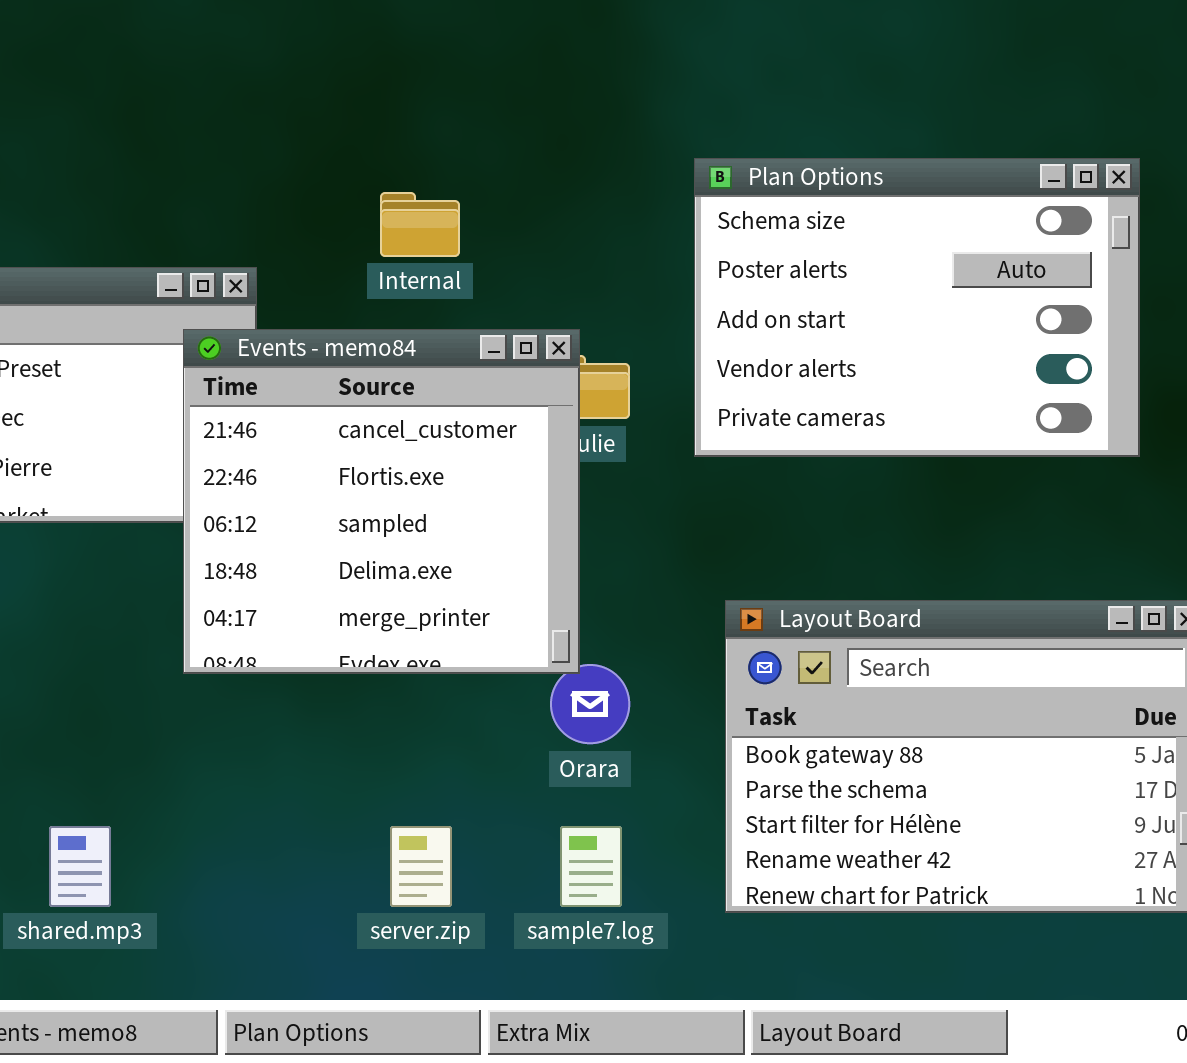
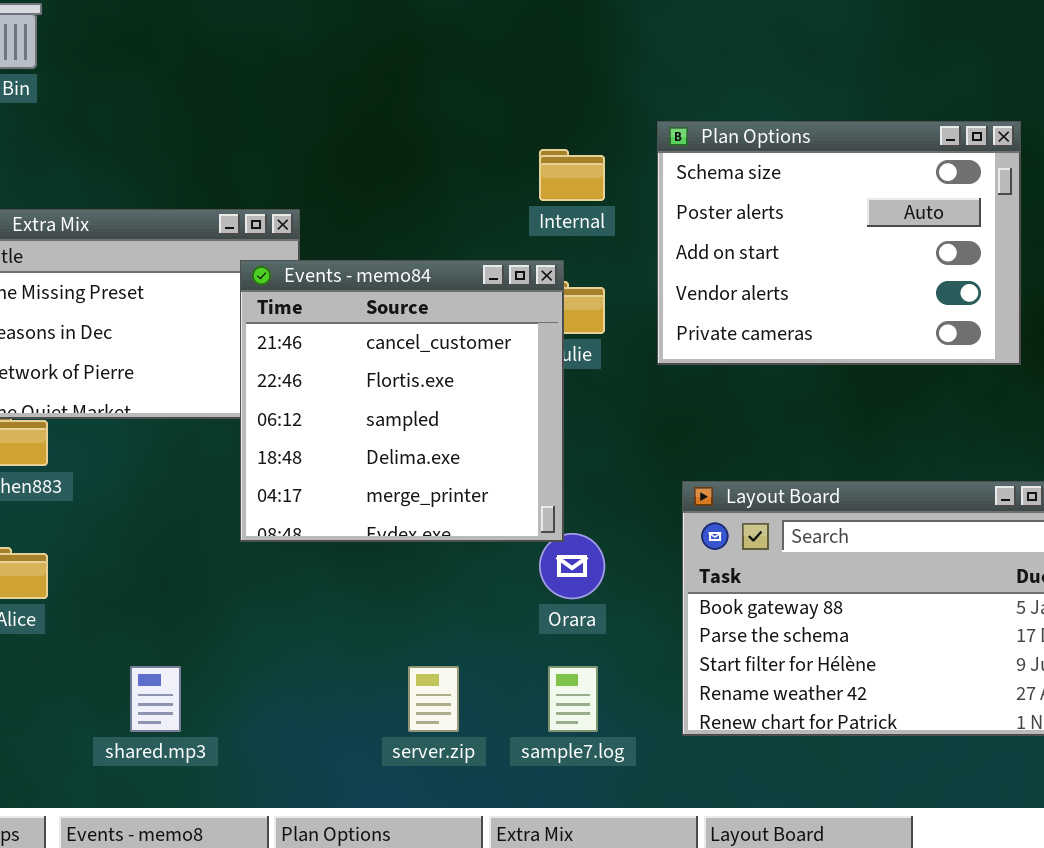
Internal: [380,192,460,257] -> [539,149,605,201], moved

